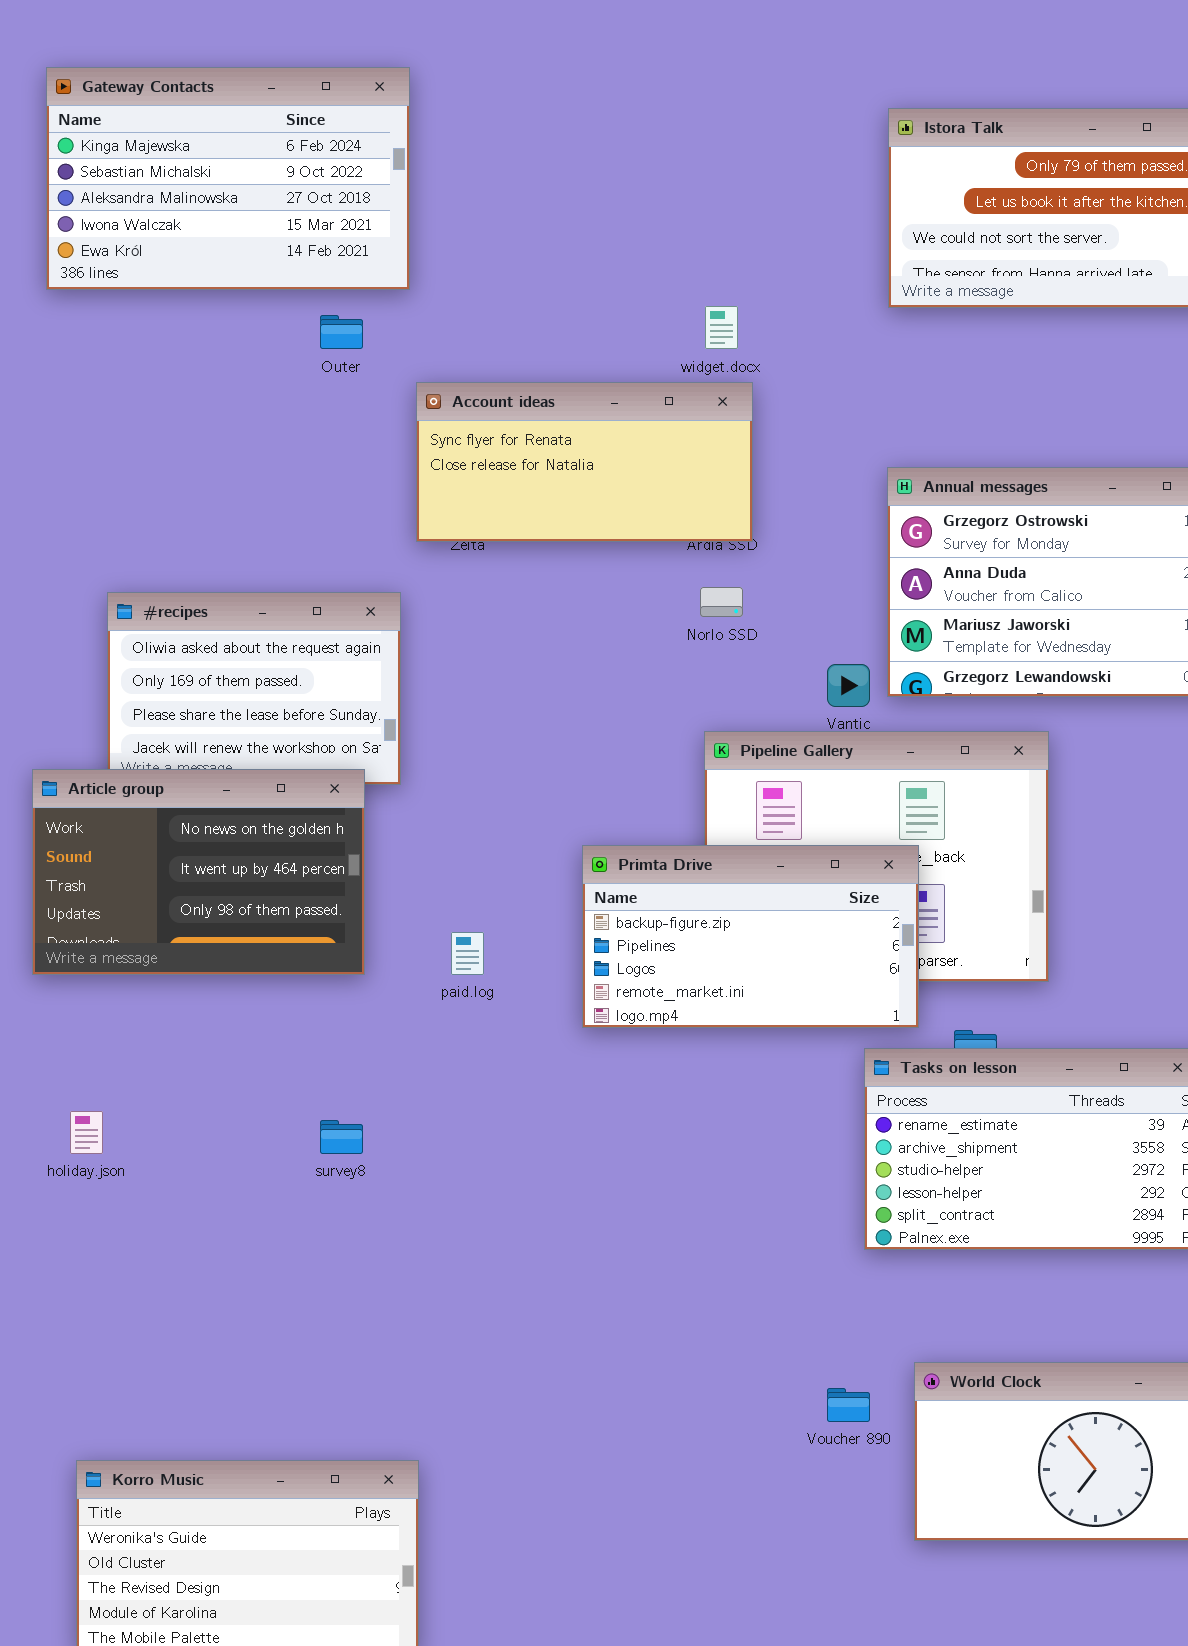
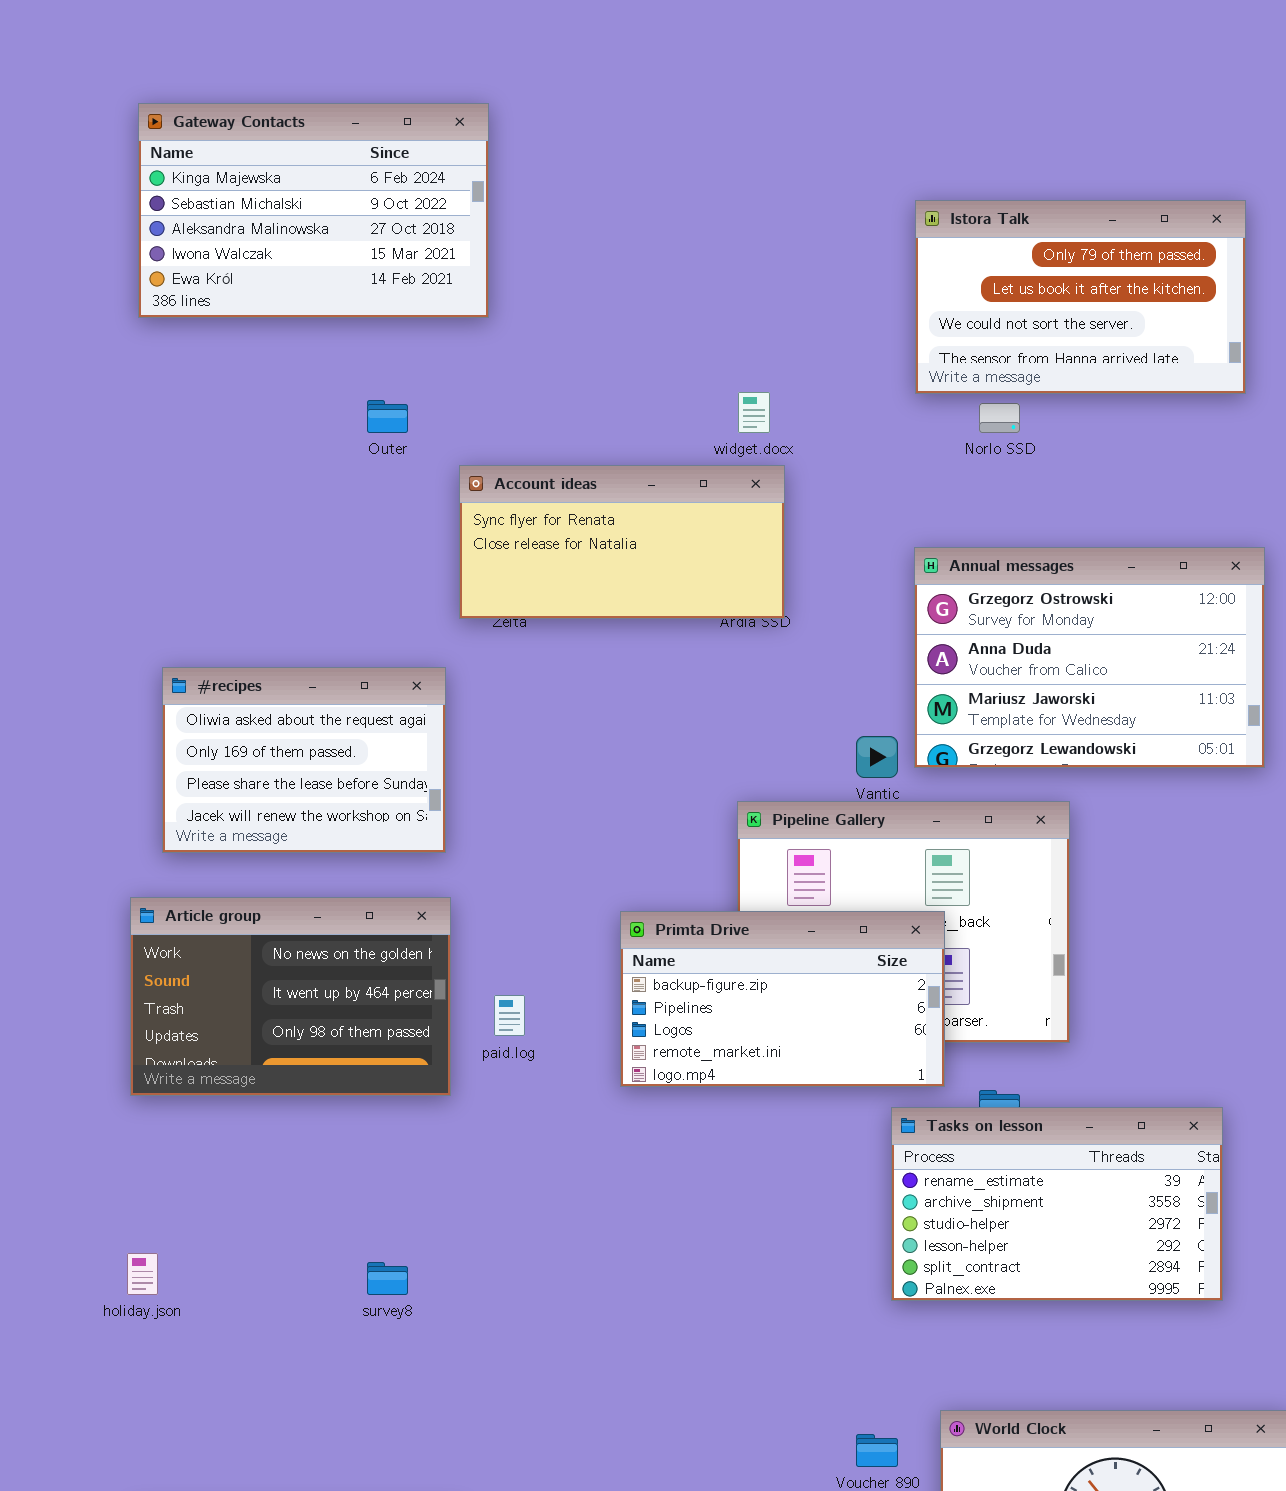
Gateway Contacts: [46,67,410,290] -> [138,103,489,318], moved
Norlo SSD: [700,587,743,617] -> [979,403,1020,433], moved
Article group: [32,769,365,975] -> [130,897,451,1096], moved
holiday.json: [70,1111,103,1154] -> [127,1253,158,1295], moved
survey8: [320,1120,363,1154] -> [367,1262,408,1295], moved

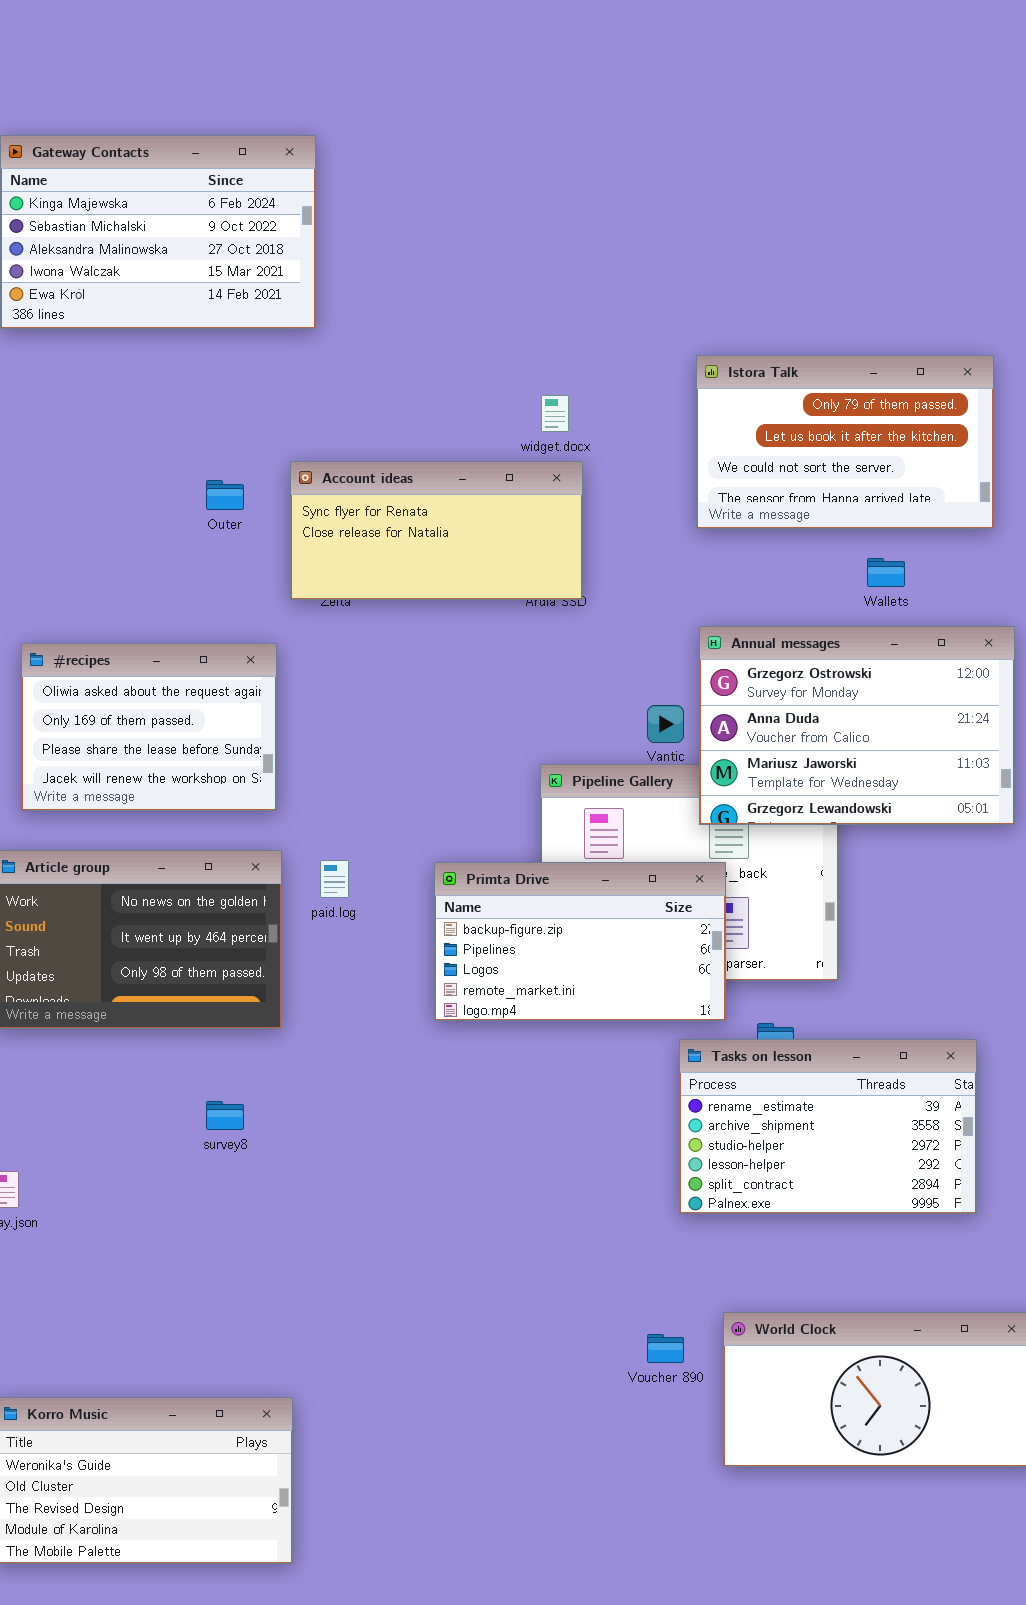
Istora Talk: [915,200,1246,394] -> [696,355,994,529], moved
Outer: [367,400,408,433] -> [206,480,244,510], moved
Annual messages: [914,547,1265,768] -> [699,626,1015,825], moved
paid.log: [494,995,525,1036] -> [320,860,349,898], moved
survey8: [367,1262,408,1295] -> [206,1101,244,1130], moved

